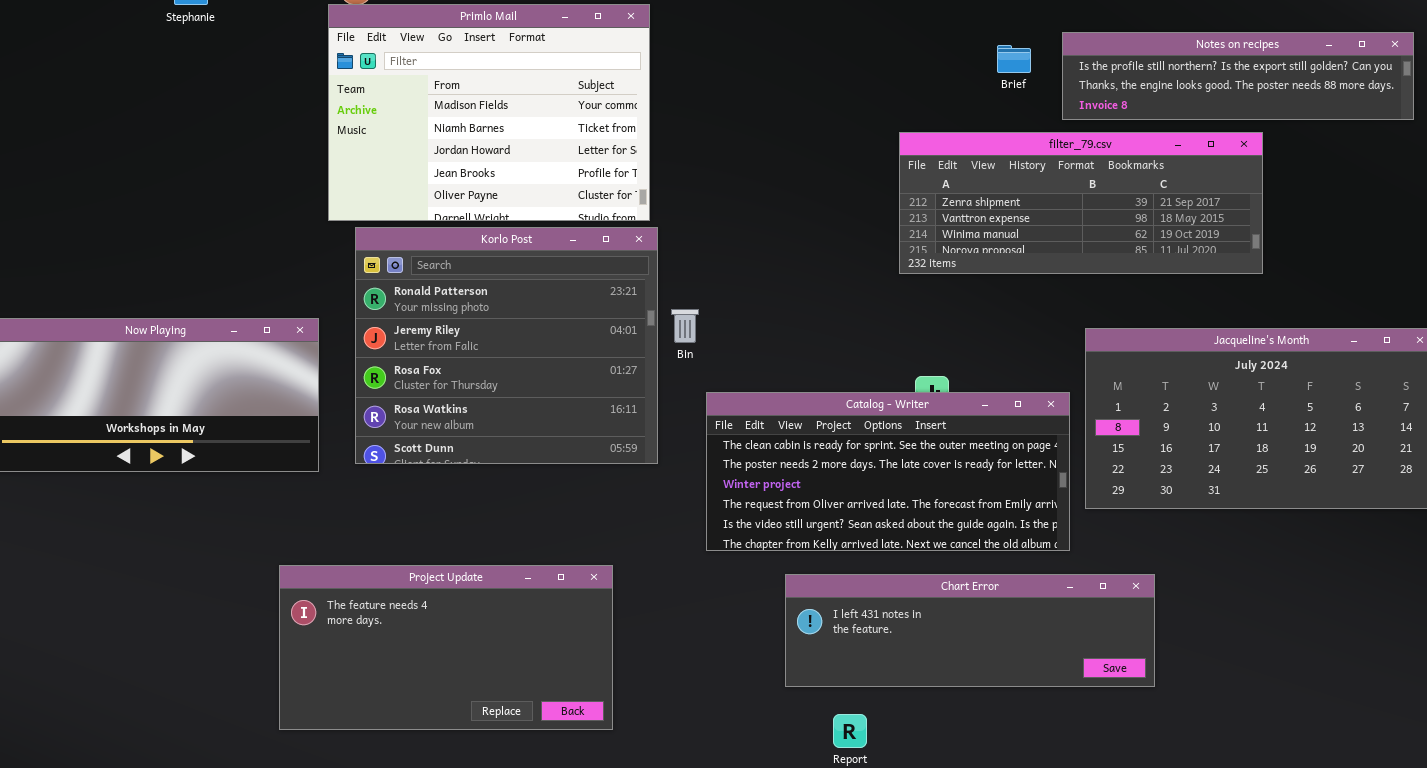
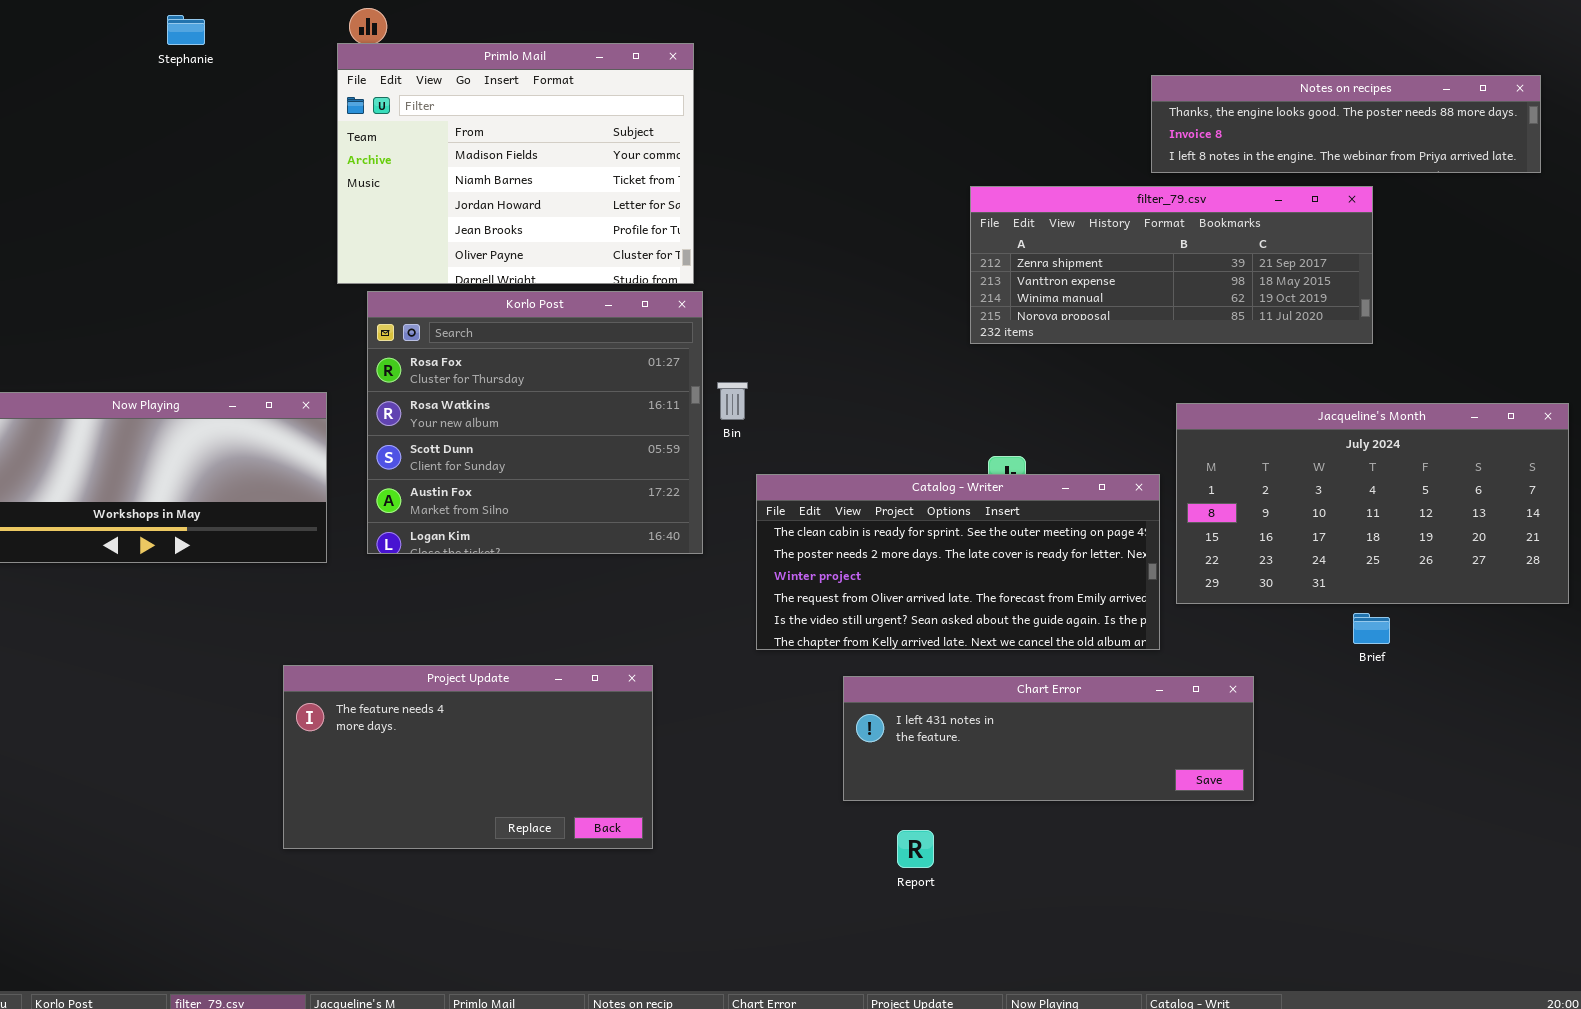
Notes on recipes: [1062,32,1414,120] -> [1151,75,1541,173], scrolled down 1 row
Brief: [997,45,1031,73] -> [1353,613,1390,644], moved
Korlo Post: [355,227,658,464] -> [367,291,703,554], scrolled down 2 rows

